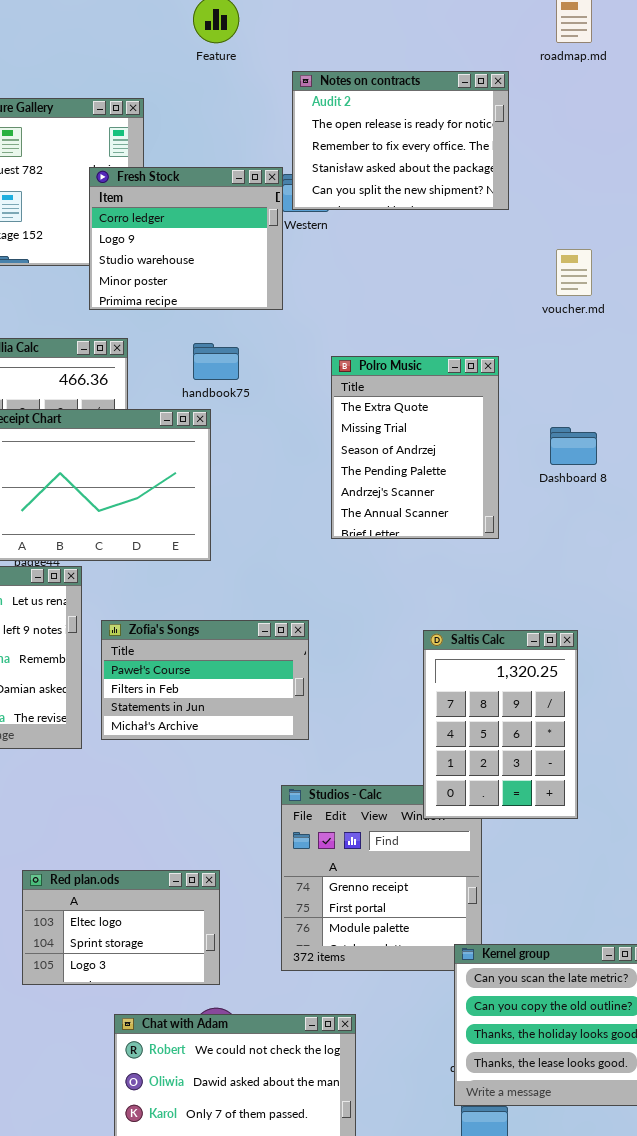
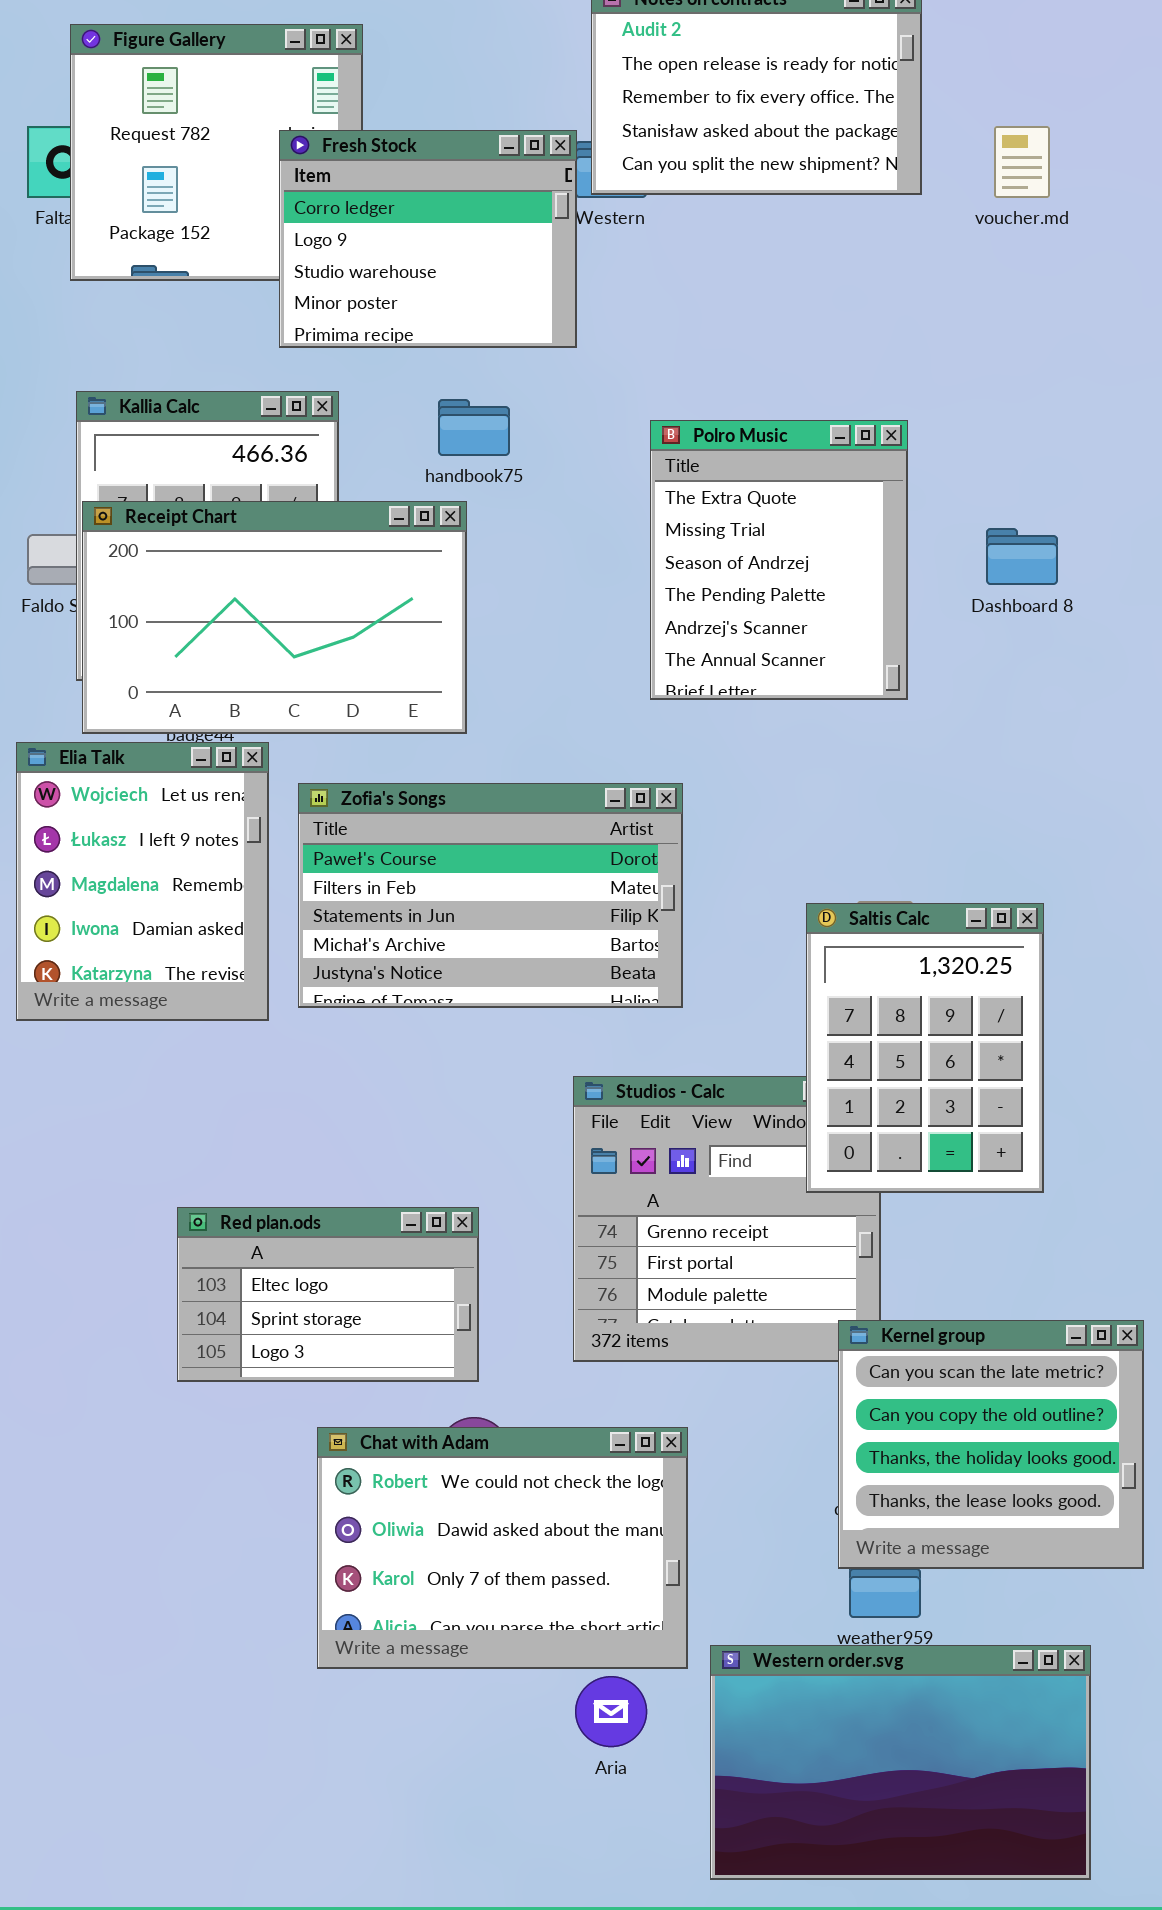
voucher.md: [556,249,592,296] -> [994,126,1050,198], moved
Zofia's Songs: [101,620,309,740] -> [298,783,683,1008], resized
Saltis Calc: [423,630,578,819] -> [806,903,1044,1193], moved

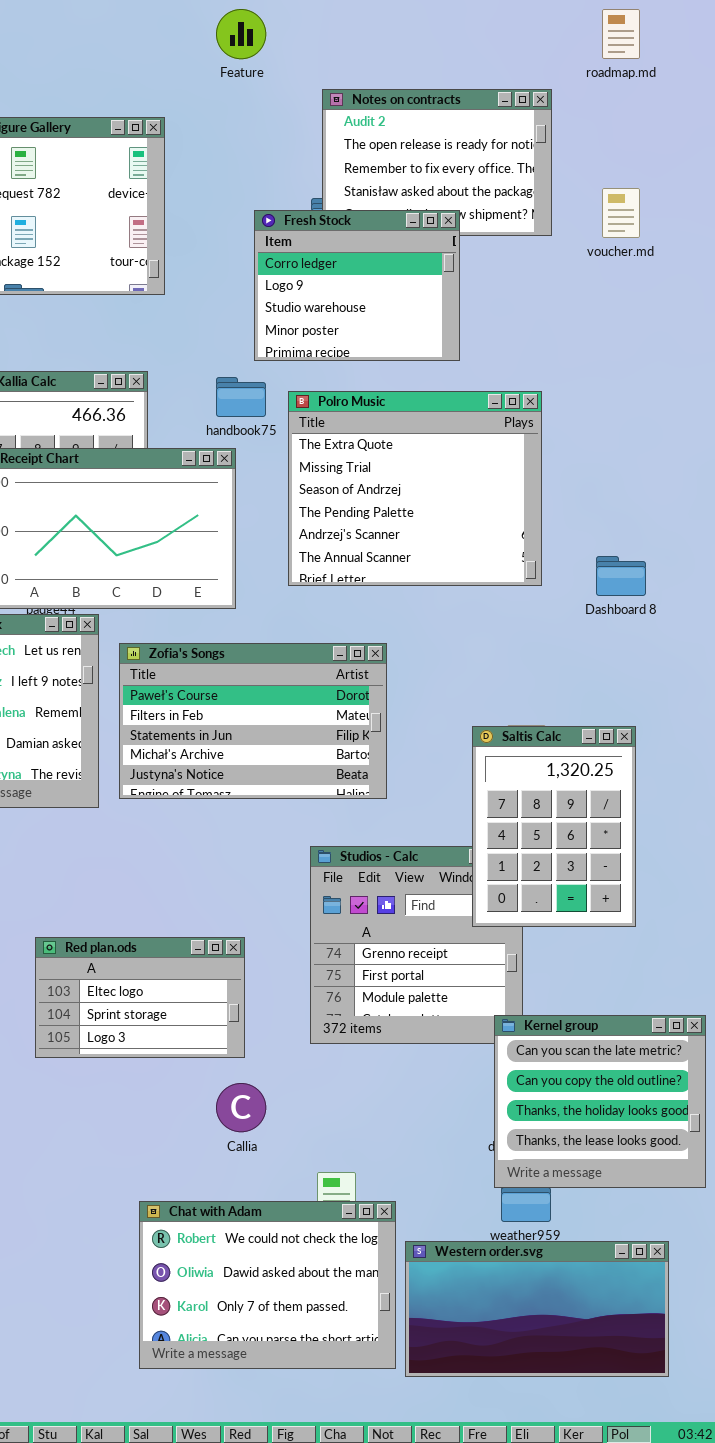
Fresh Stock: [279,130,577,348] -> [254,210,460,361], moved
Polro Music: [650,420,908,700] -> [288,391,542,586], resized
Dashboard 8: [986,528,1058,585] -> [596,556,646,596], moved
Chat with Adam: [317,1427,688,1669] -> [139,1201,396,1369], moved
Western order.svg: [710,1645,1091,1880] -> [405,1241,669,1377], resized

